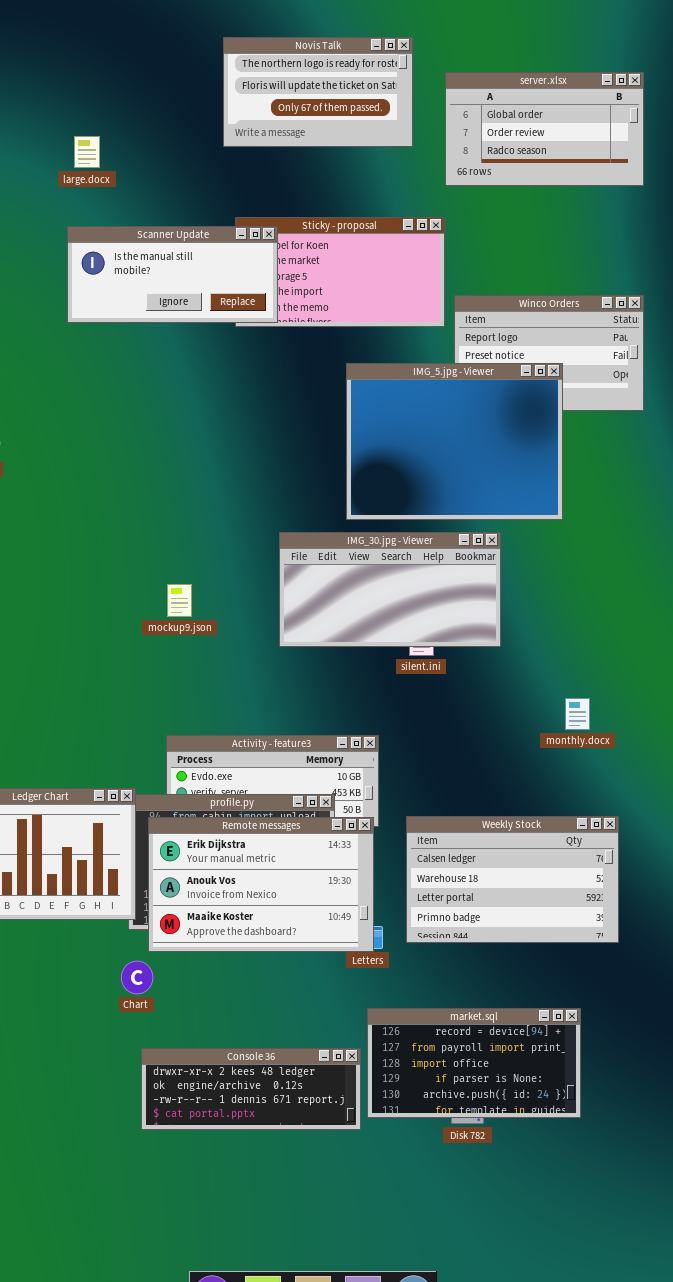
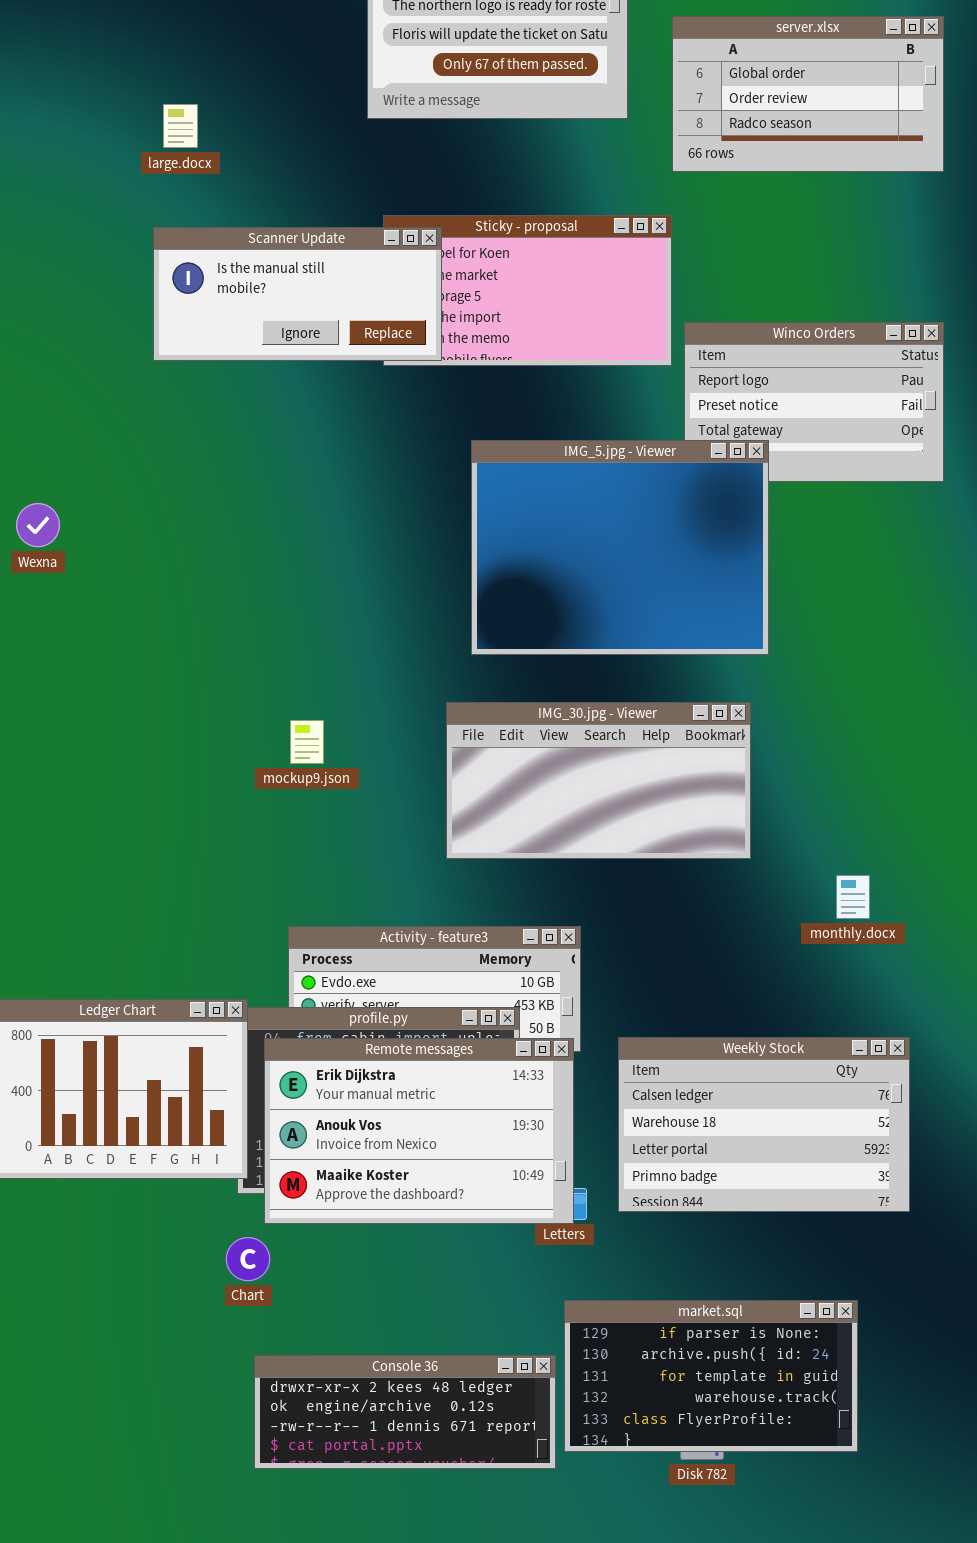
IMG_5.jpg - Viewer: [346,363,563,520] -> [471,440,769,655], moved
IMG_30.jpg - Viewer: [279,532,501,647] -> [446,702,751,859], moved
market.sql: [367,1008,581,1118] -> [564,1300,858,1452], scrolled down 3 rows

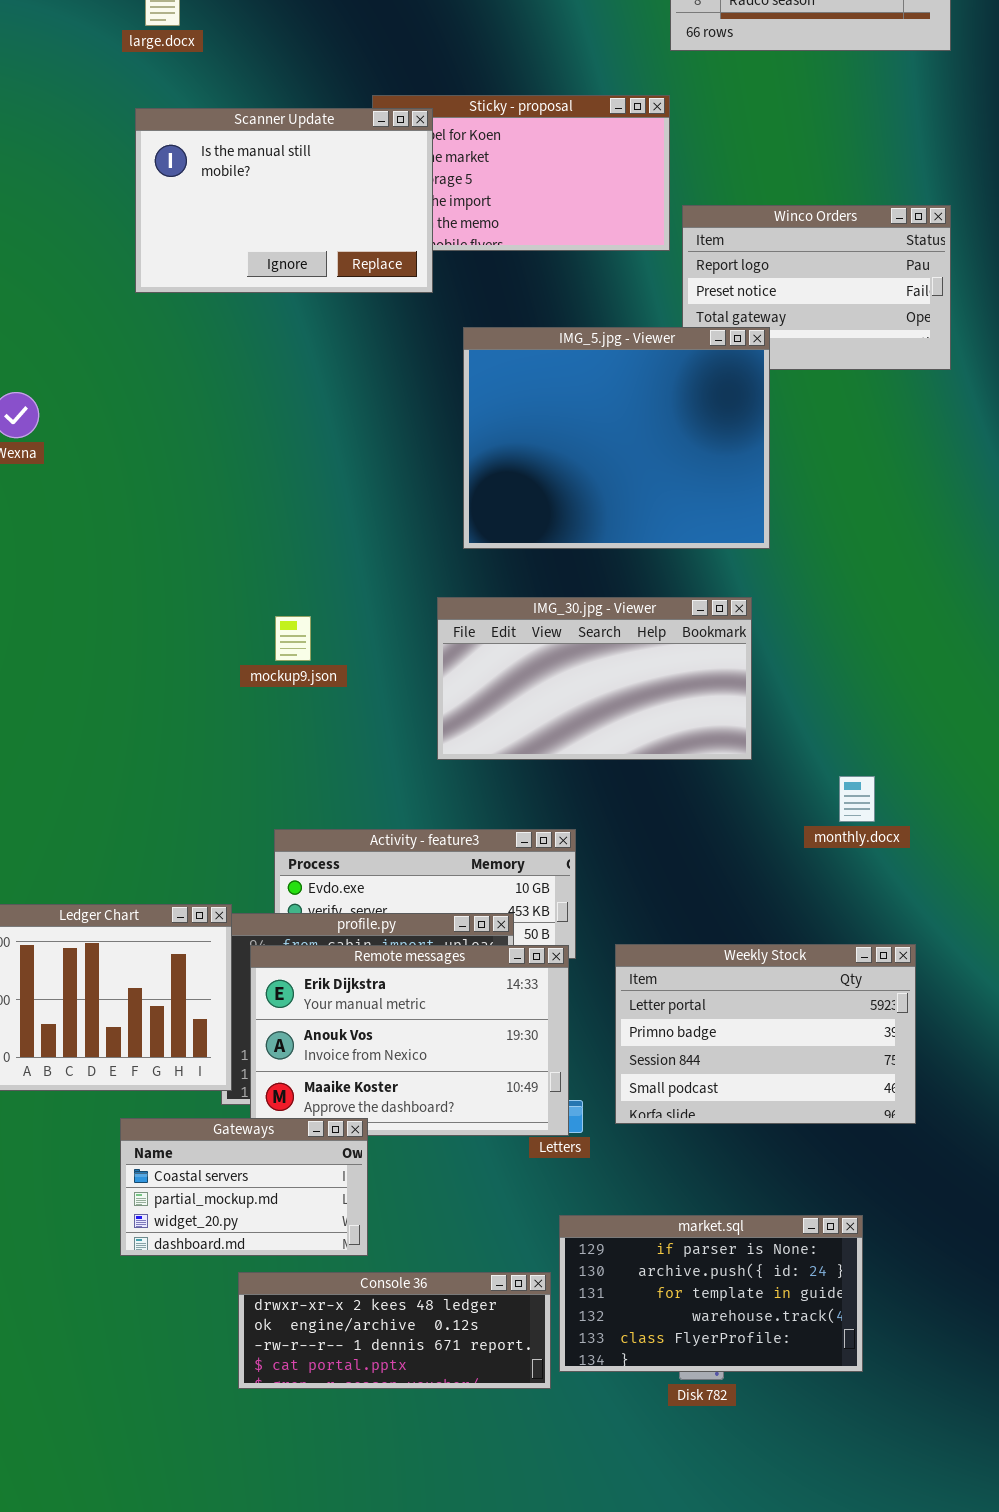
Scanner Update: [153,227,442,361] -> [135,108,433,293], resized
Weekly Stock: [618,1037,910,1212] -> [615,944,916,1124], scrolled down 2 rows
Gateways: none -> [120,1118,368,1256], opened

